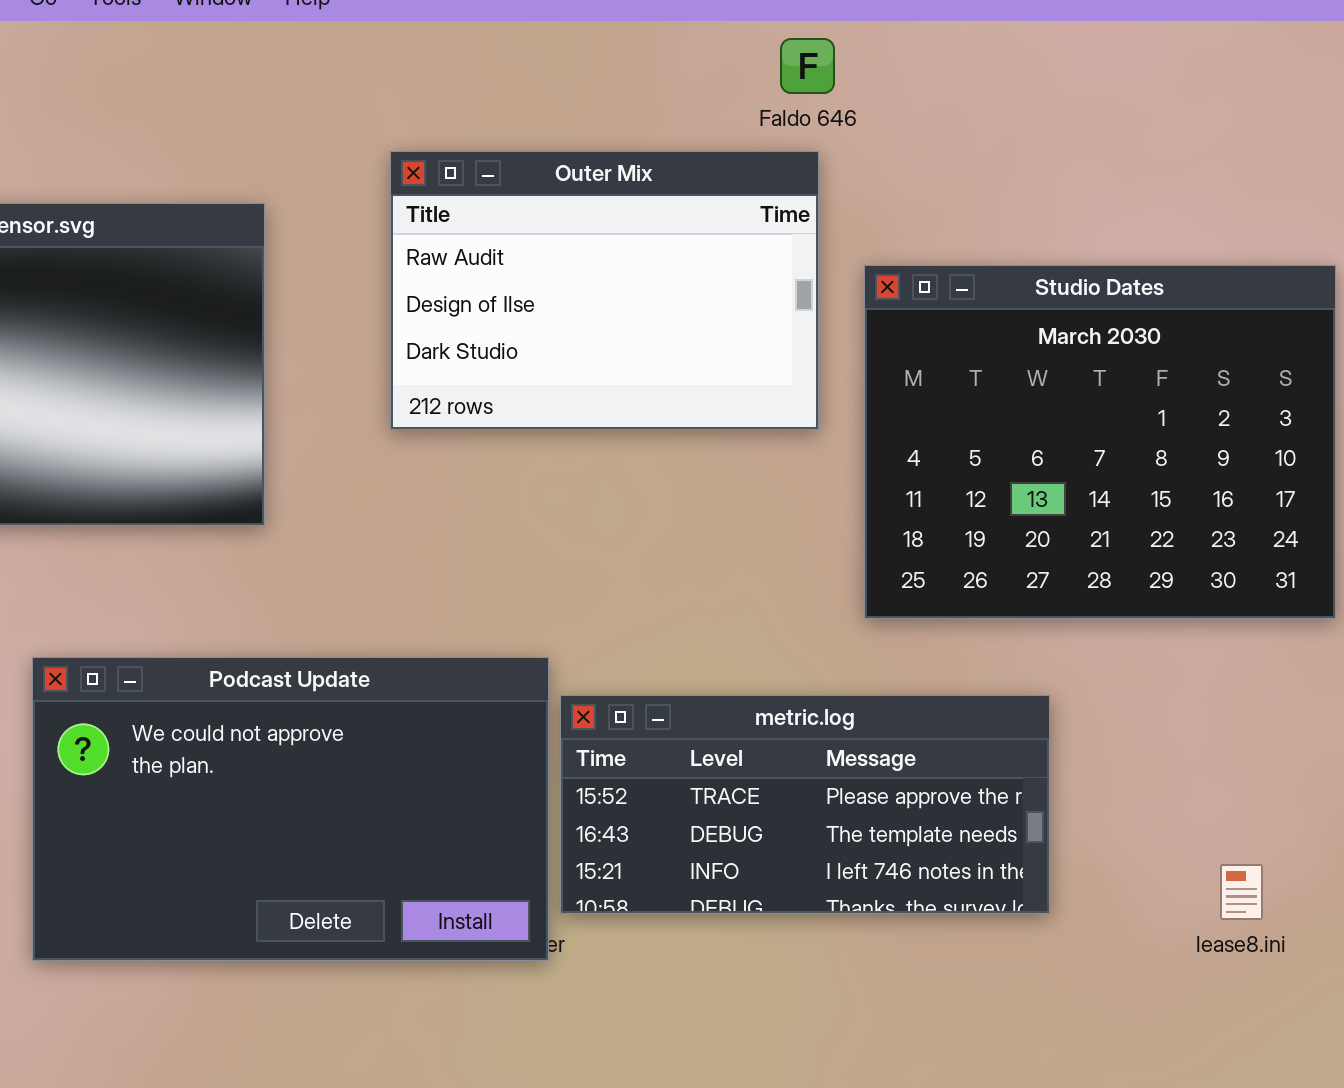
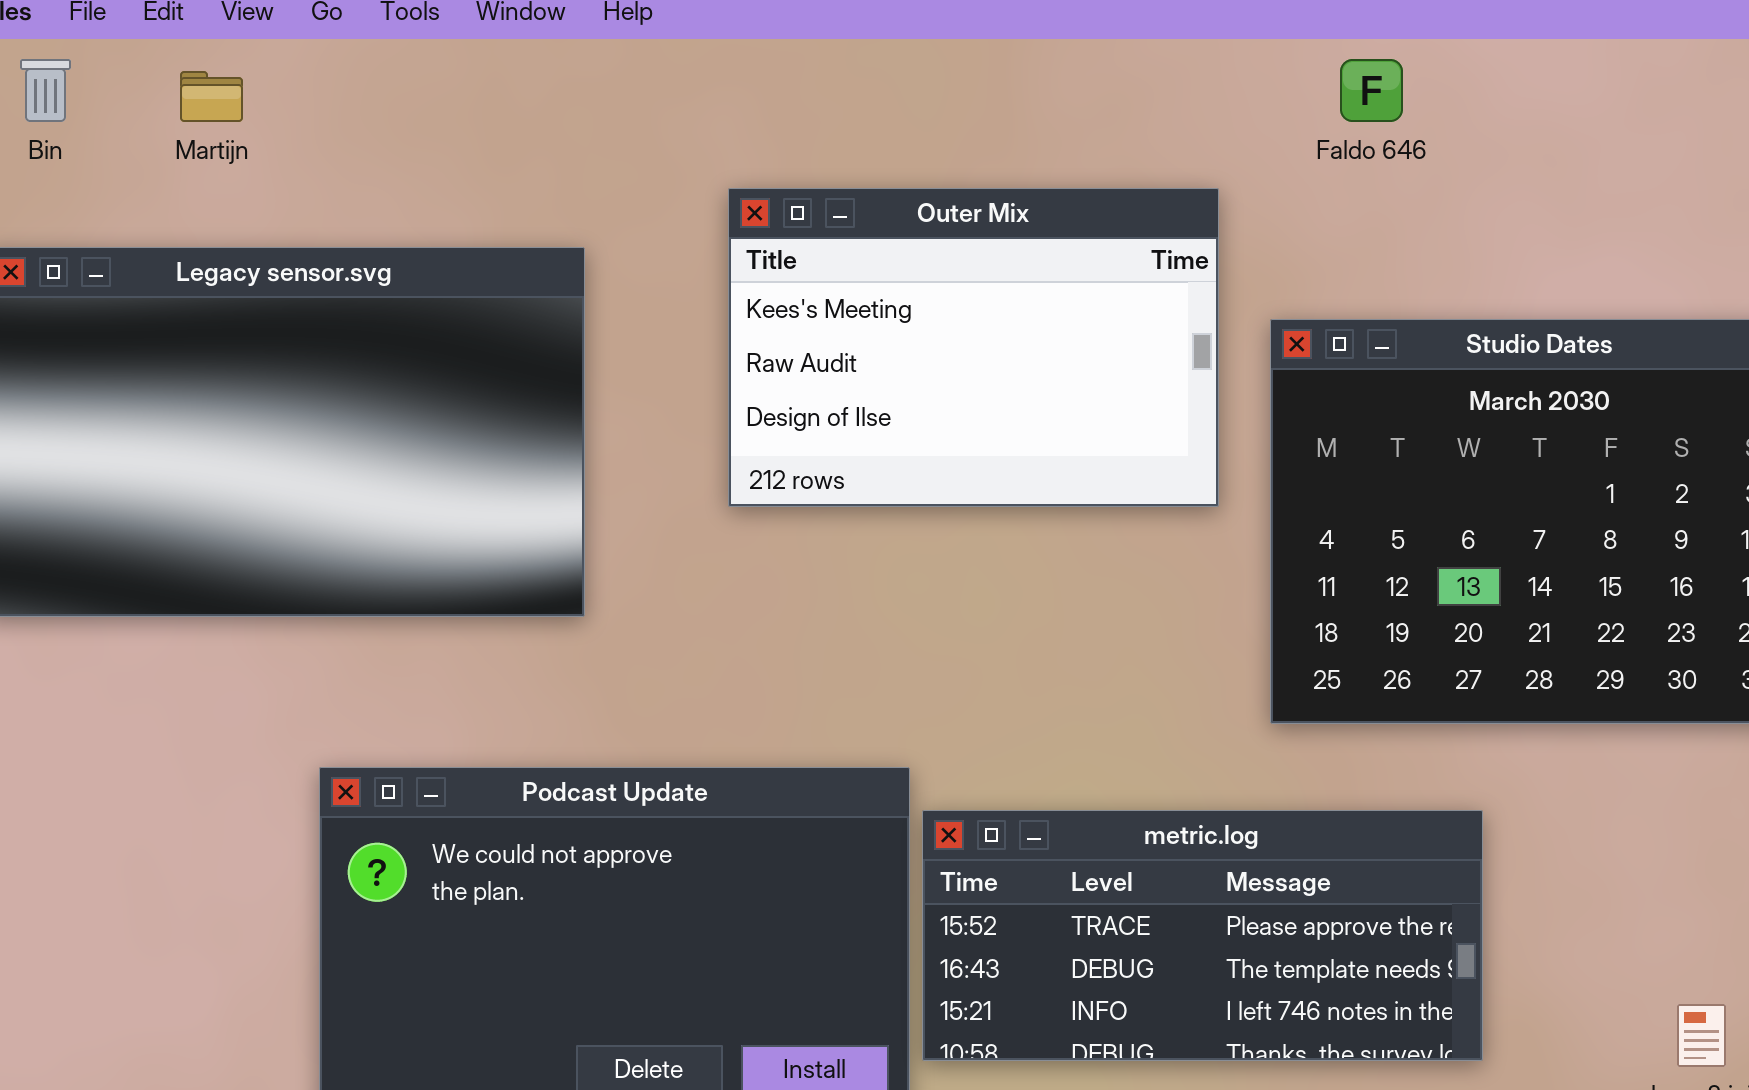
Faldo 646: [780,38,835,94] -> [1340,59,1403,122], moved
Outer Mix: [390,151,819,430] -> [728,188,1219,507], scrolled up 1 row

